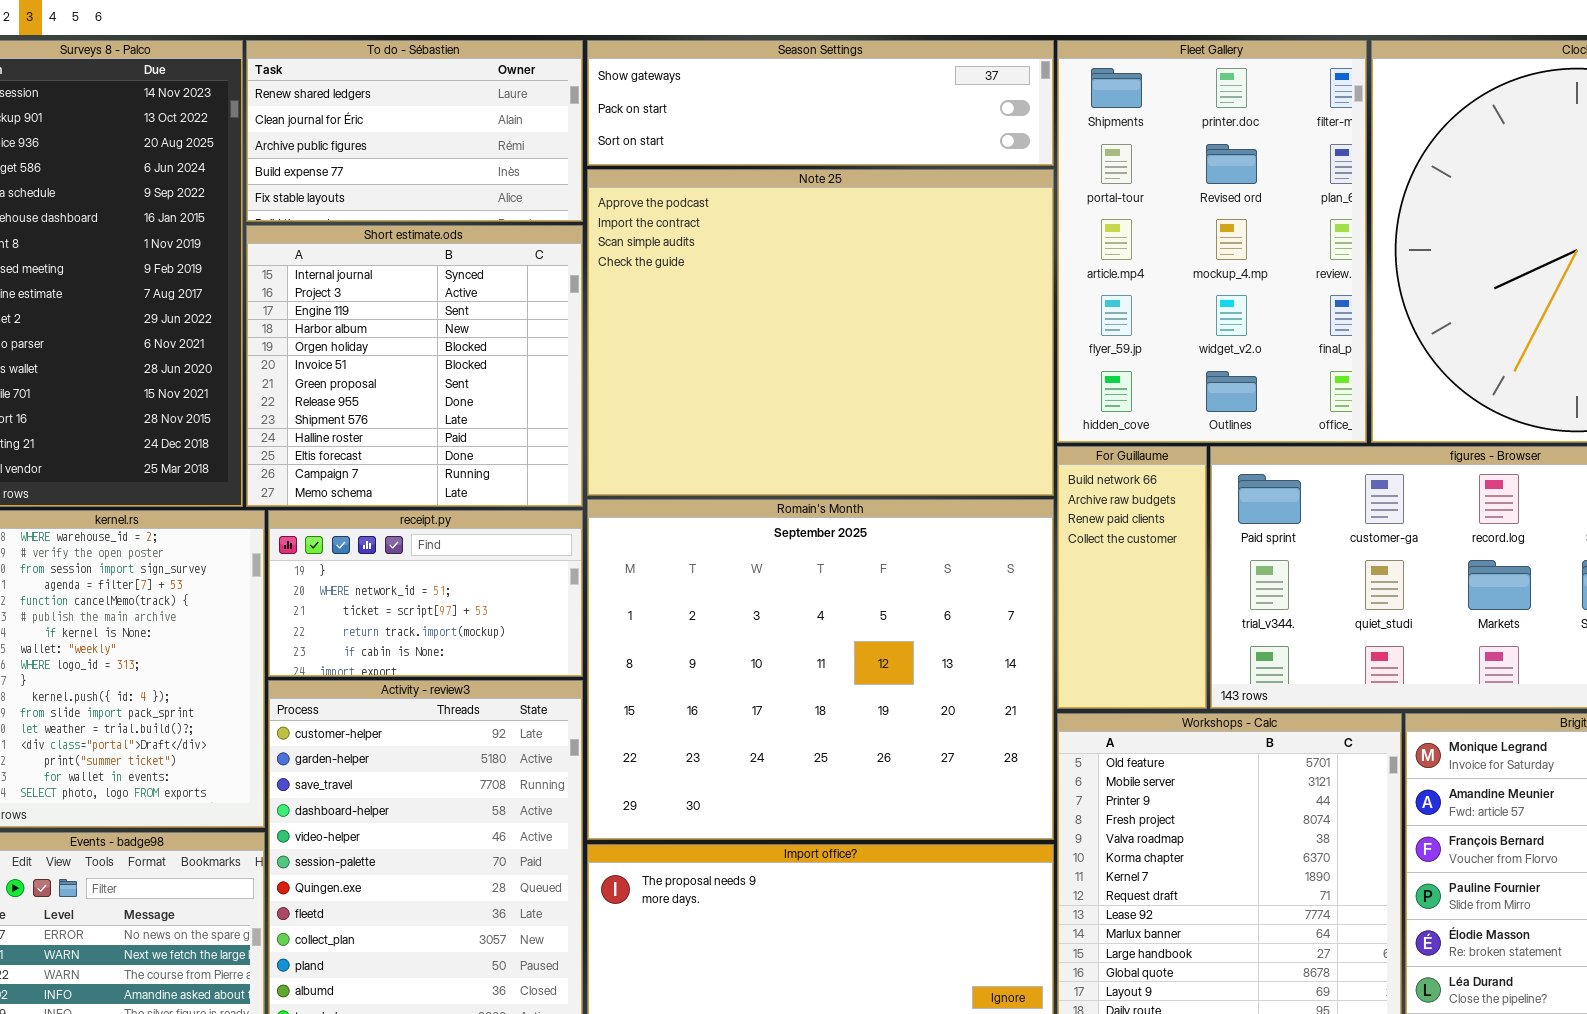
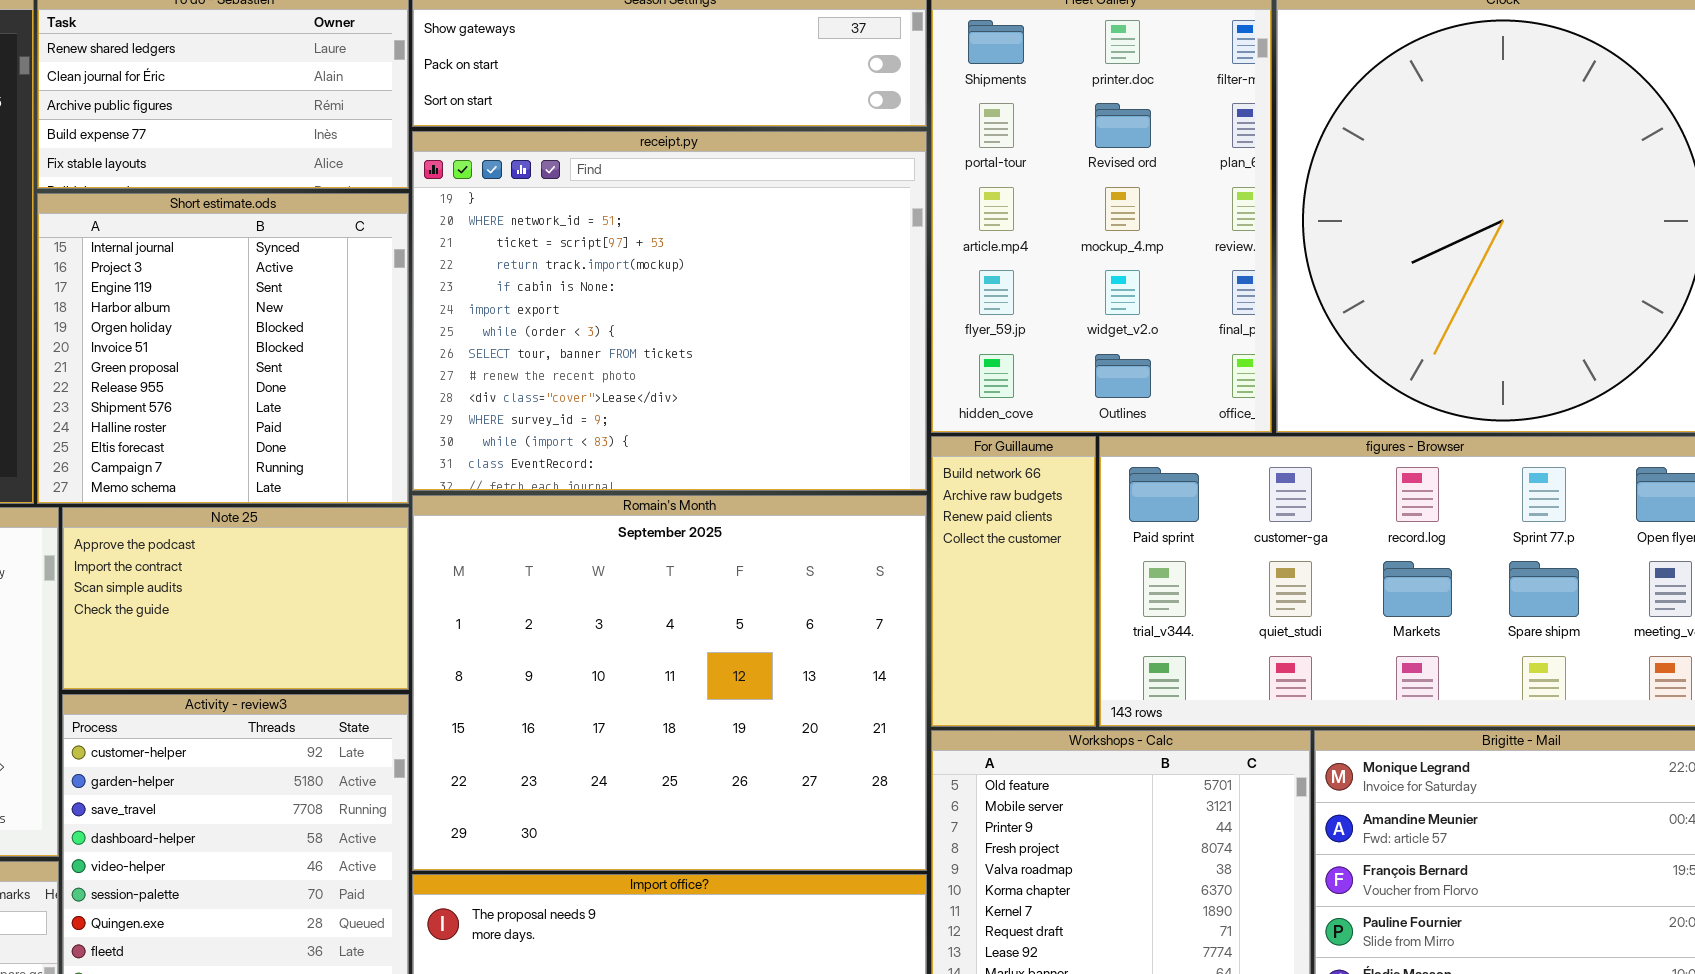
Note 25: [587,169,1054,496] -> [62,507,409,690], moved, resized
receipt.py: [268,510,583,677] -> [412,131,927,491], moved, resized

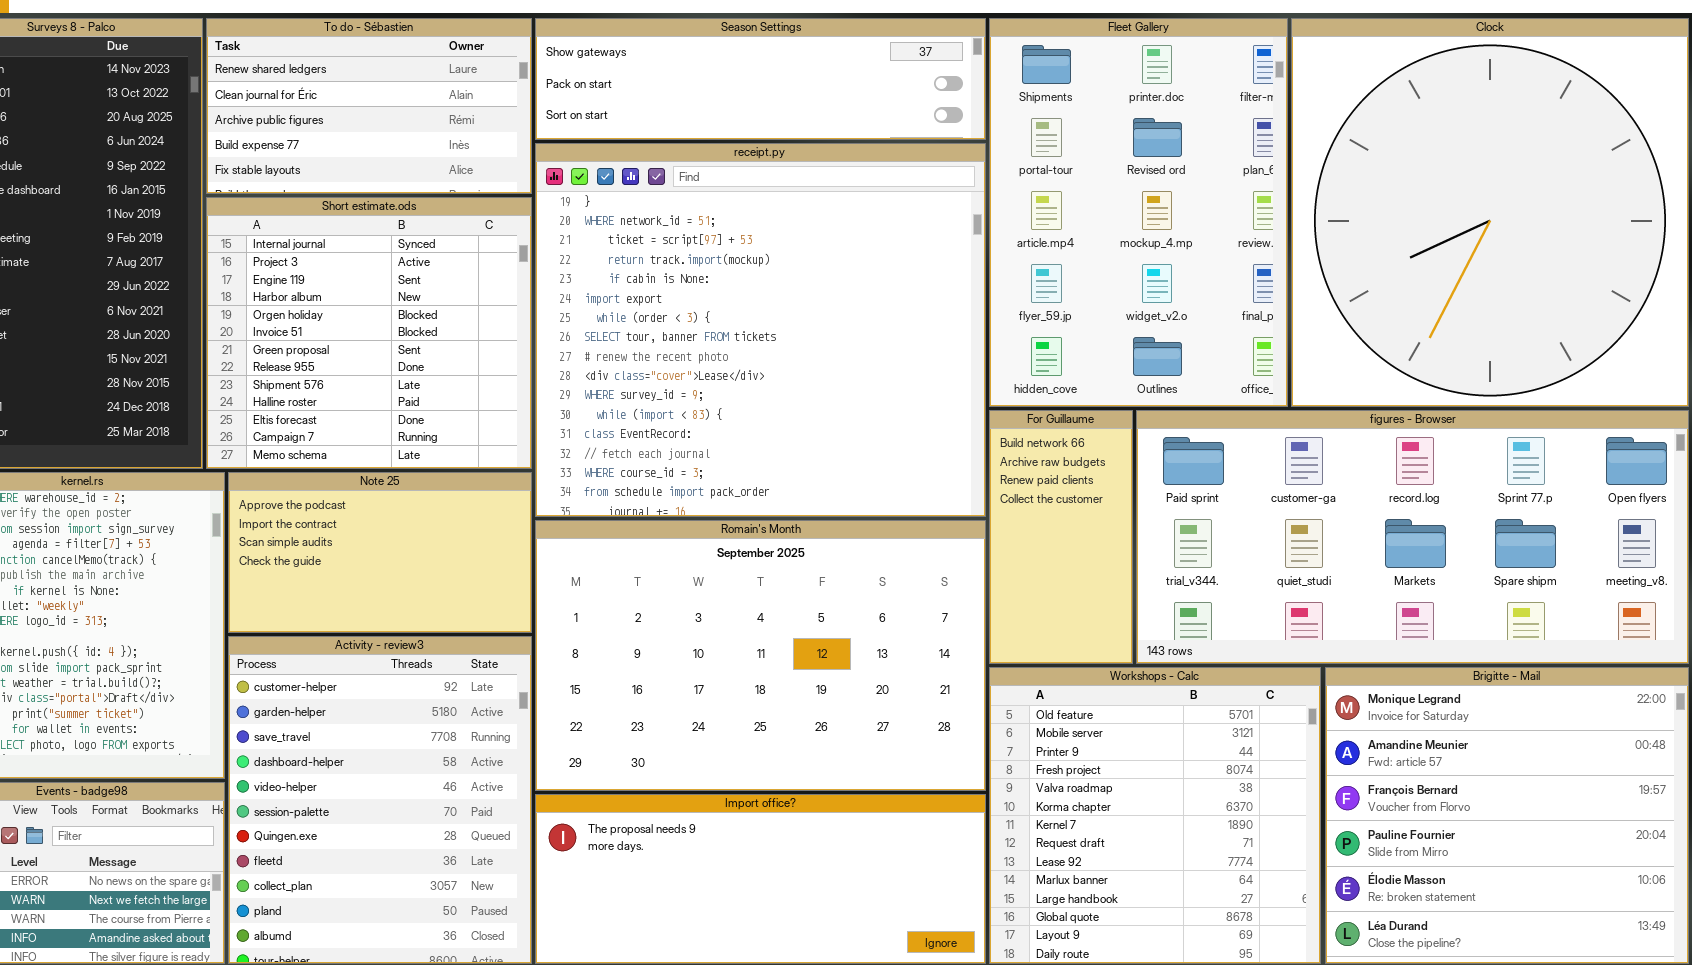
receipt.py: [412,131,927,491] -> [535,143,986,517], resized
Romain's Month: [412,495,927,871] -> [535,520,986,791], resized

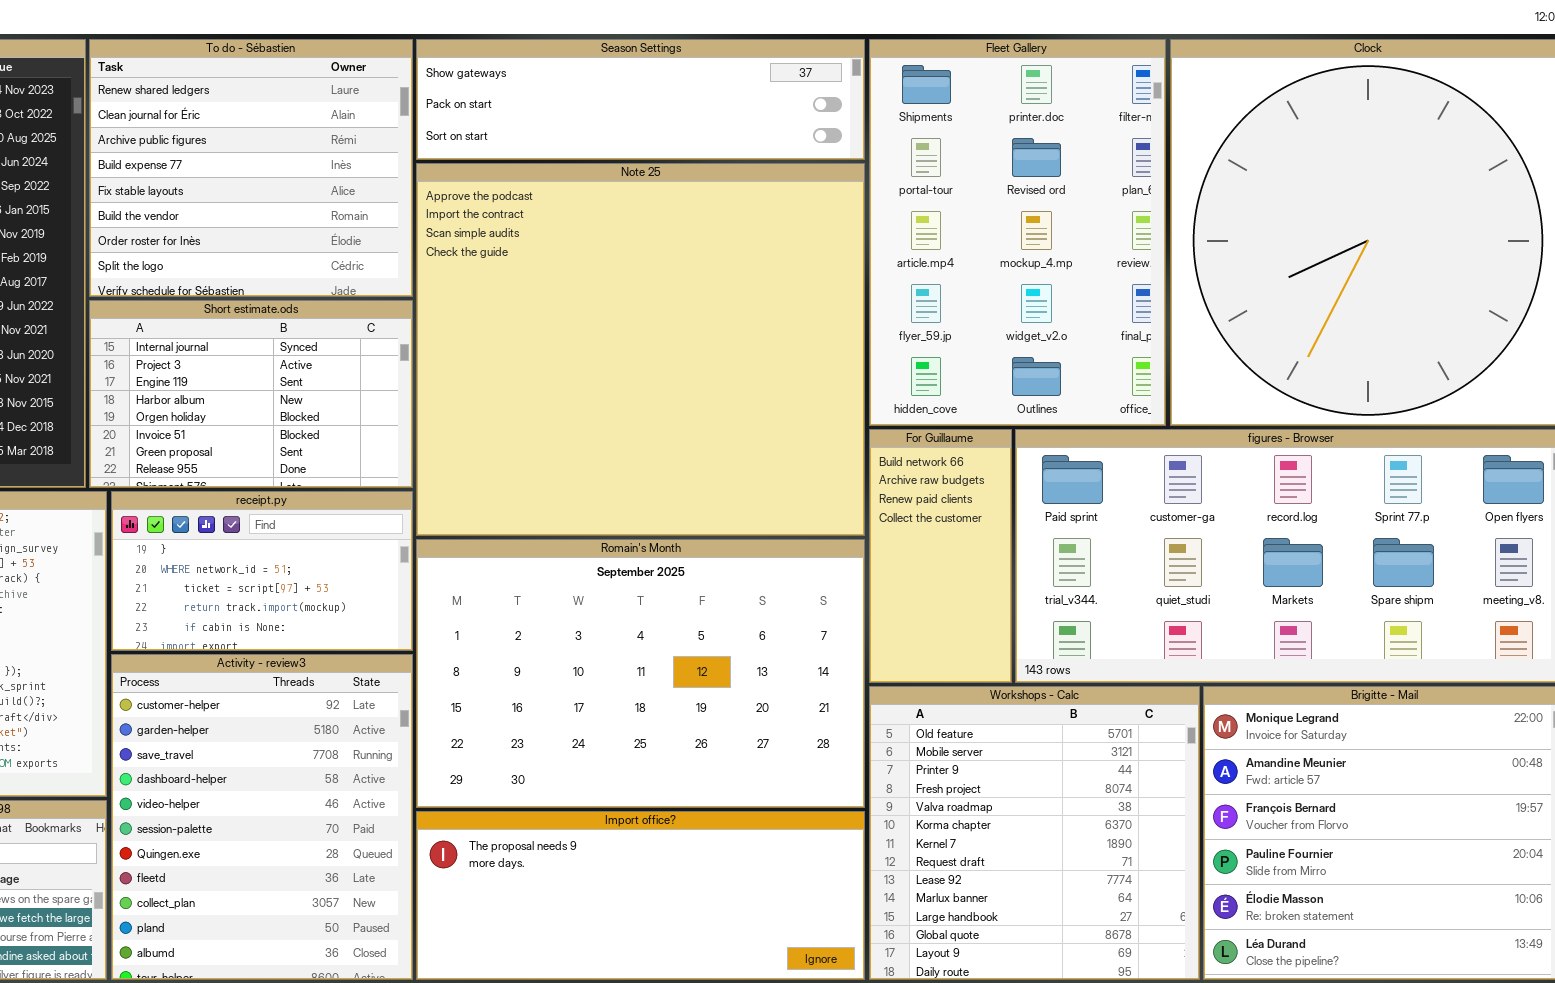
To do - Sébastien: [206,18,532,194] -> [89,39,413,297], resized
receipt.py: [535,143,986,517] -> [111,491,413,651], moved, resized
Short estimate.ods: [206,197,532,469] -> [89,300,413,488], resized
Note 25: [228,472,532,633] -> [416,163,865,536], moved, resized

